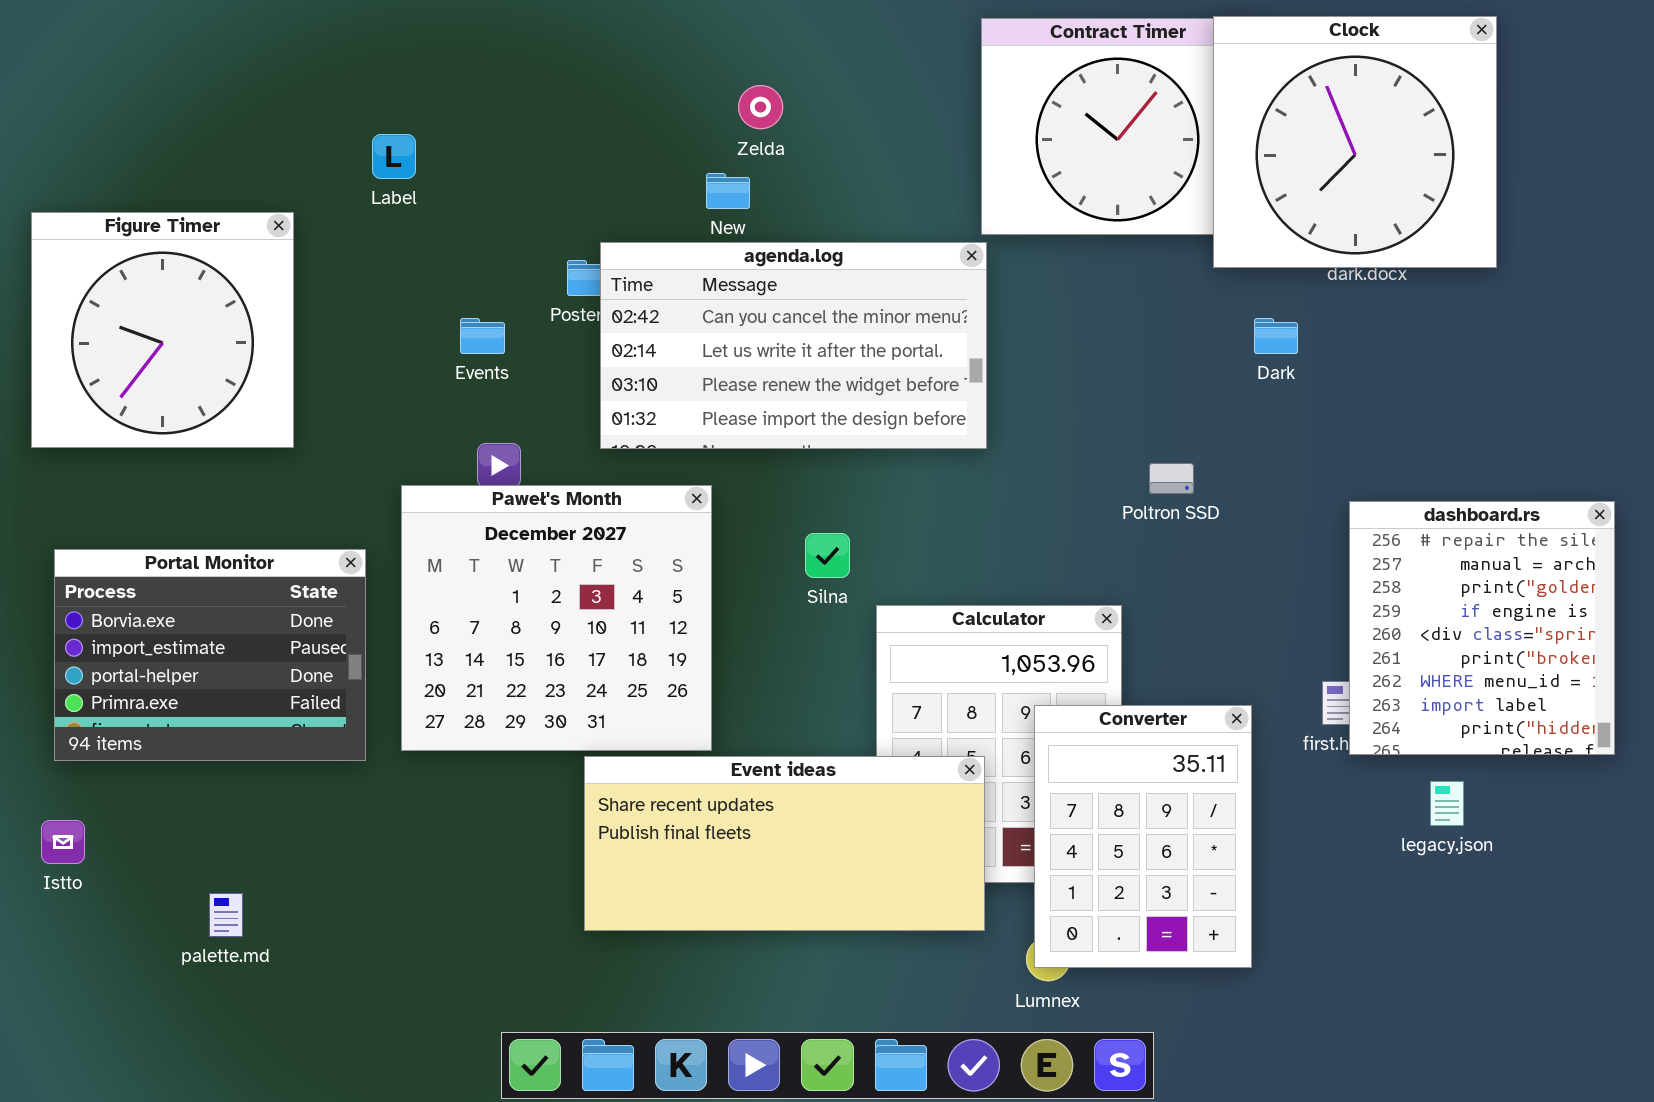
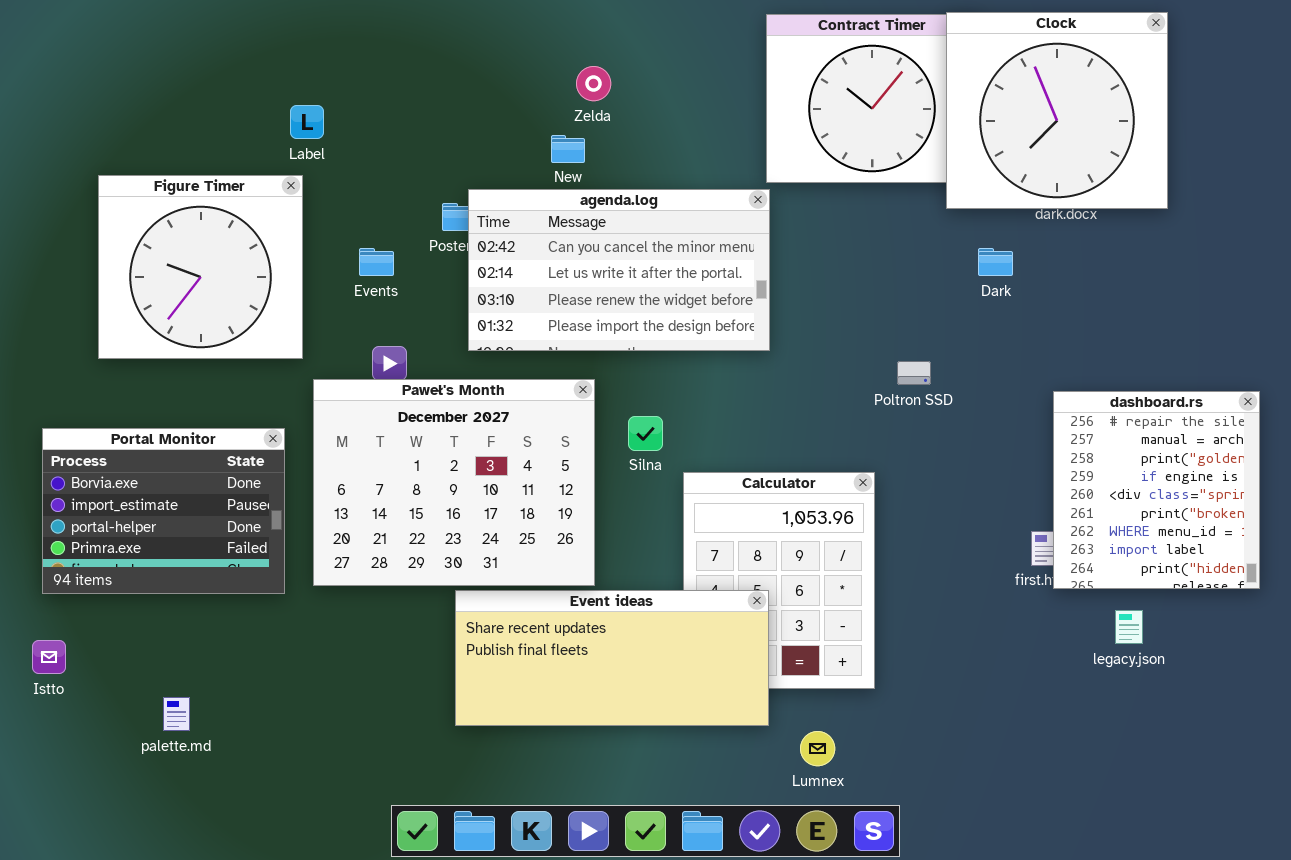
Figure Timer: [31,212,294,448] -> [98,175,303,359], moved
Paweł's Month: [401,485,712,751] -> [313,379,595,586], resized
Converter: [1034,705,1252,968] -> none, closed

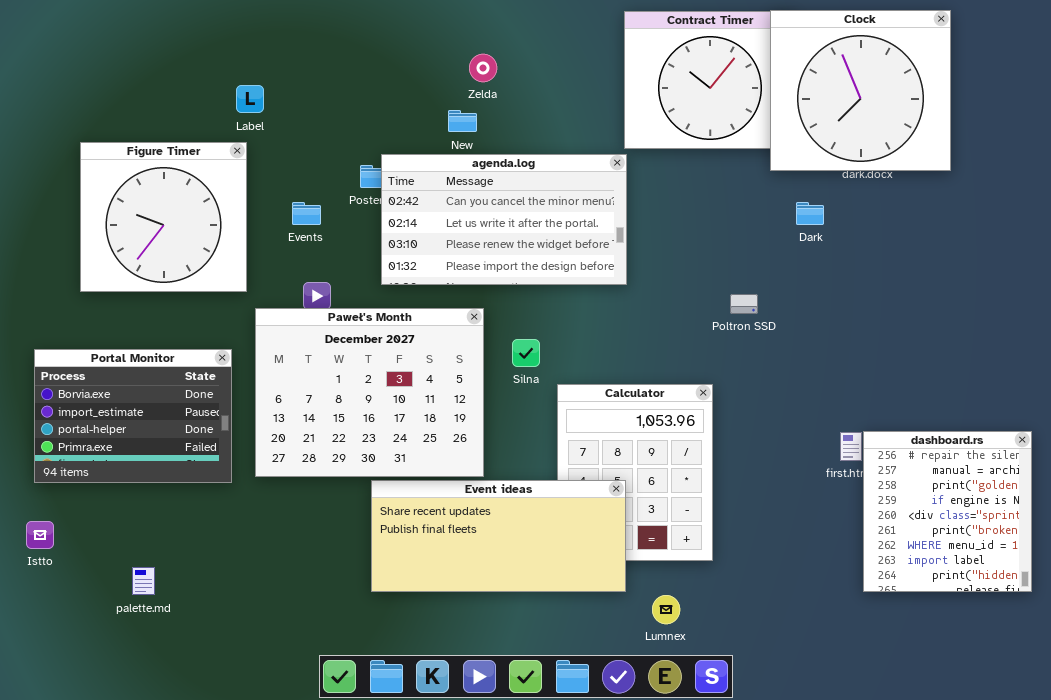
dashboard.rs: [1053,391,1260,589] -> [863,431,1032,592], moved

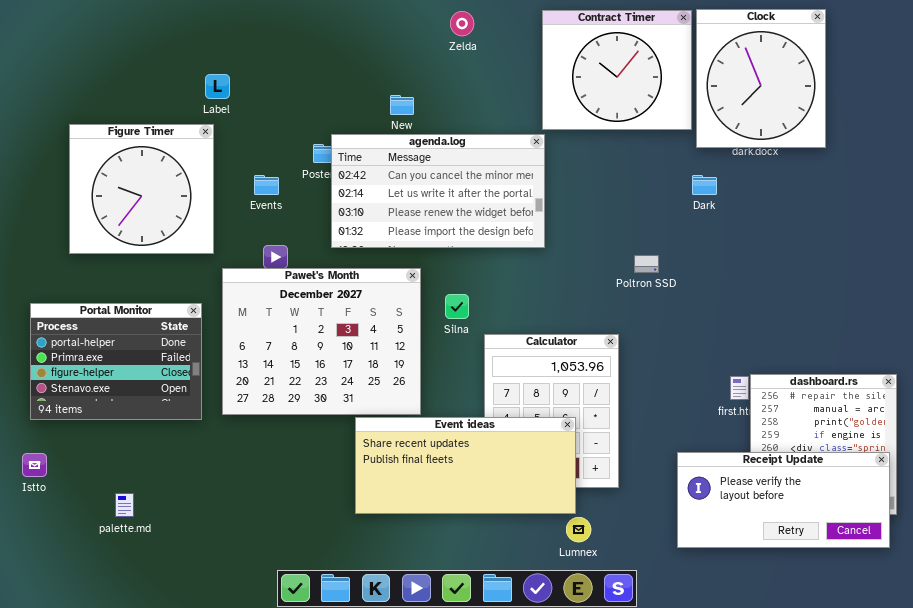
Clock: [770,10,951,171] -> [696,9,826,148], resized
Zelda: [469,54,497,82] -> [450,11,474,36], moved
Portal Monitor: [34,349,232,483] -> [30,303,202,420], scrolled down 2 rows
Event ideas: [371,480,626,592] -> [355,417,576,514], moved
Receipt Update: none -> [677,452,890,548], opened

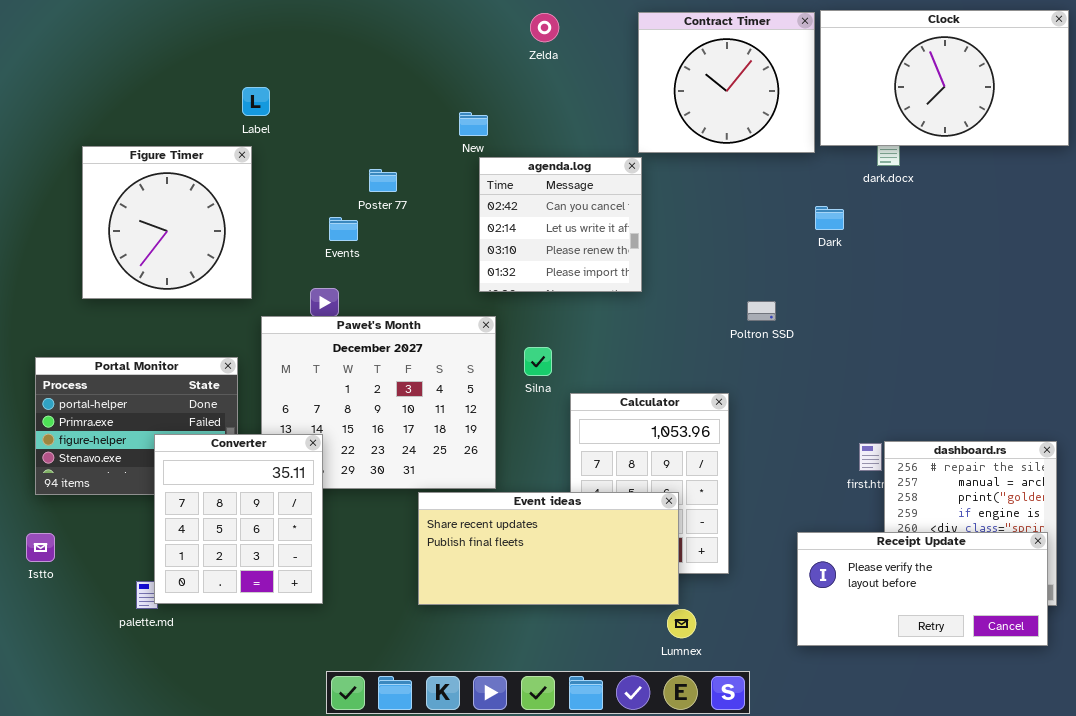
Clock: [696,9,826,148] -> [820,10,1069,146], resized
agenda.log: [331,134,545,248] -> [479,157,642,292], resized
Events: [254,175,279,195] -> [329,217,358,241], moved
Converter: none -> [154,434,323,604], opened

